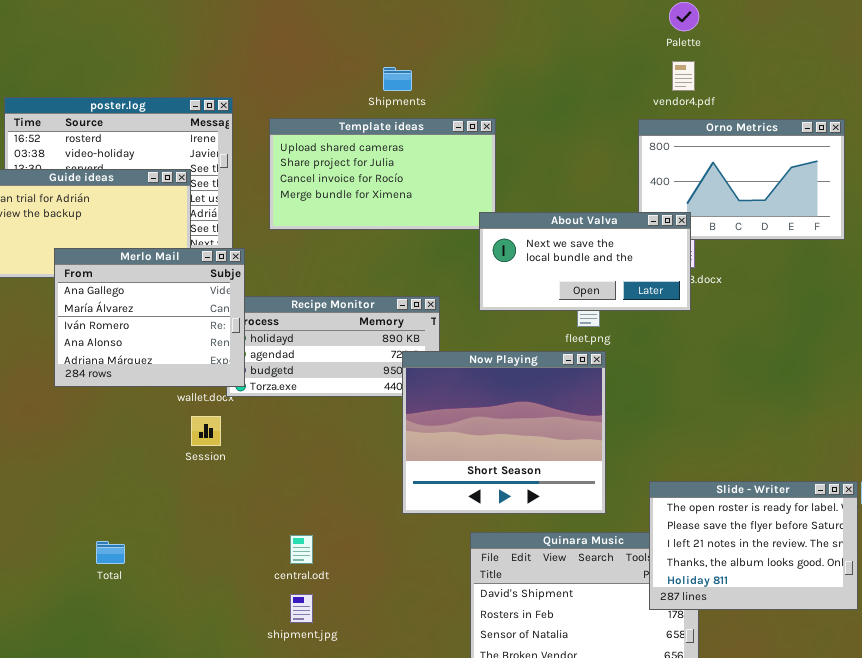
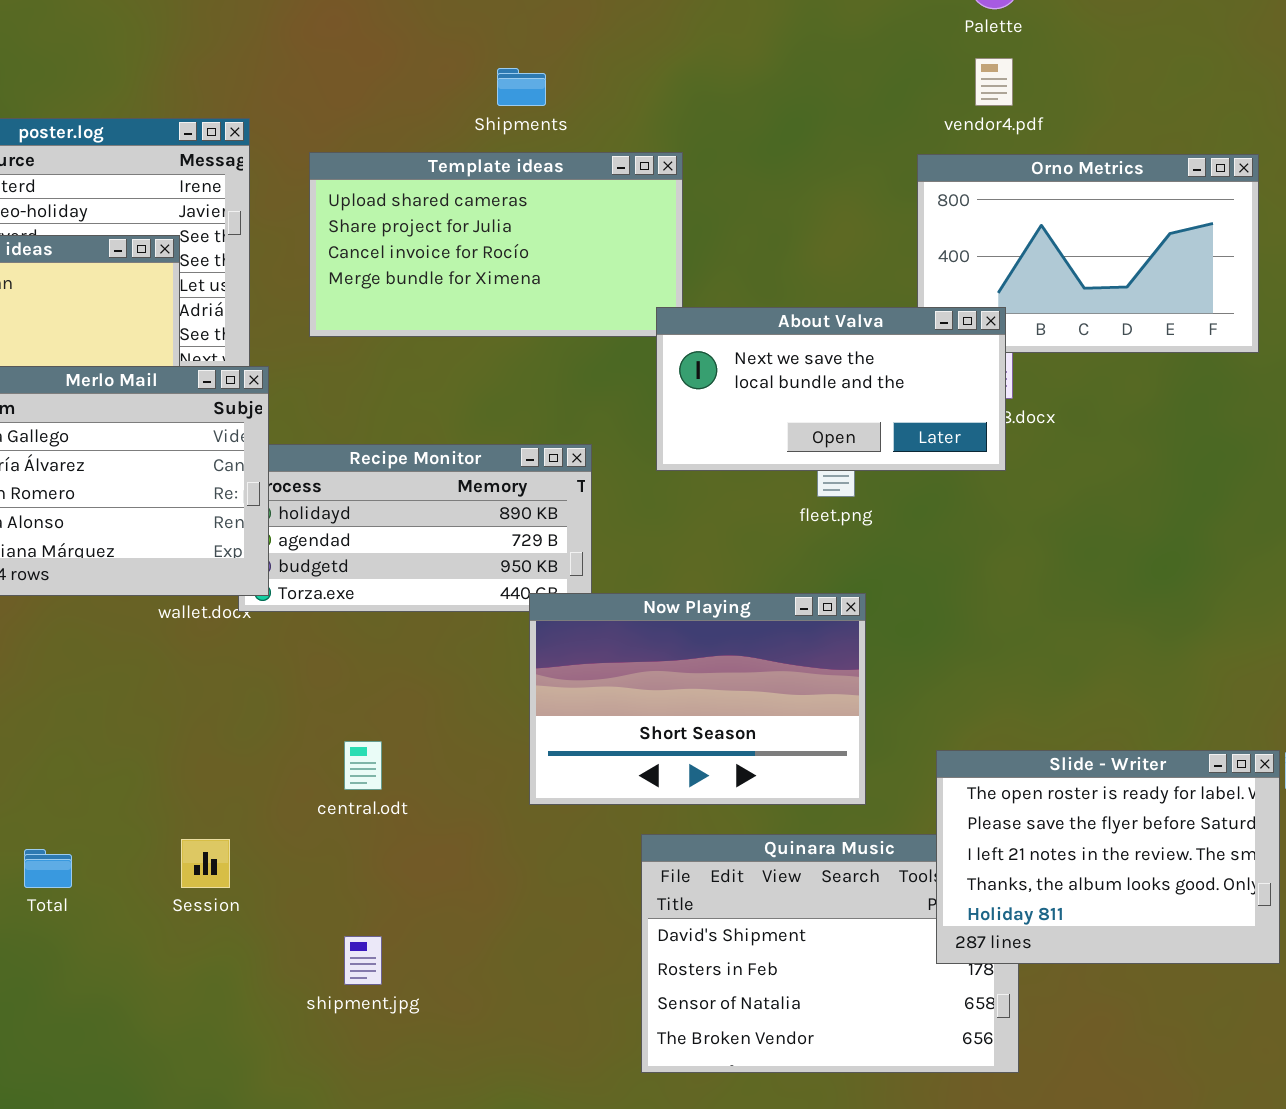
Now Playing: [402,351,606,514] -> [529,593,866,805], resized
Session: [191,416,221,446] -> [181,839,230,888], moved
central.odt: [290,535,313,564] -> [344,741,382,790], moved

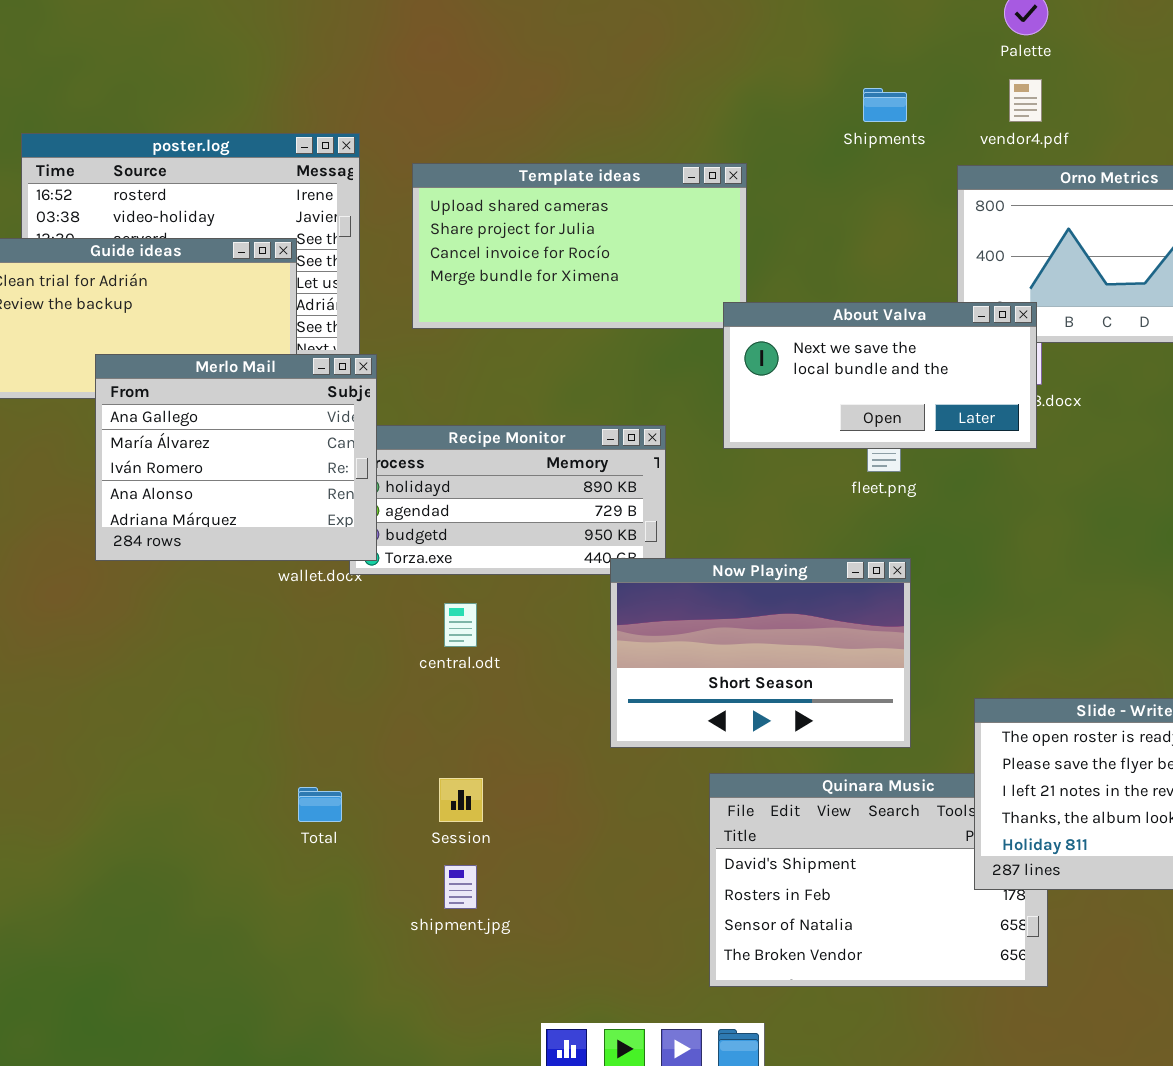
Shipments: [497,68,546,106] -> [863,88,907,122], moved
central.odt: [344,741,382,790] -> [444,603,477,647], moved
Session: [181,839,230,888] -> [439,778,483,822], moved
Total: [24,849,72,888] -> [298,787,342,822], moved

